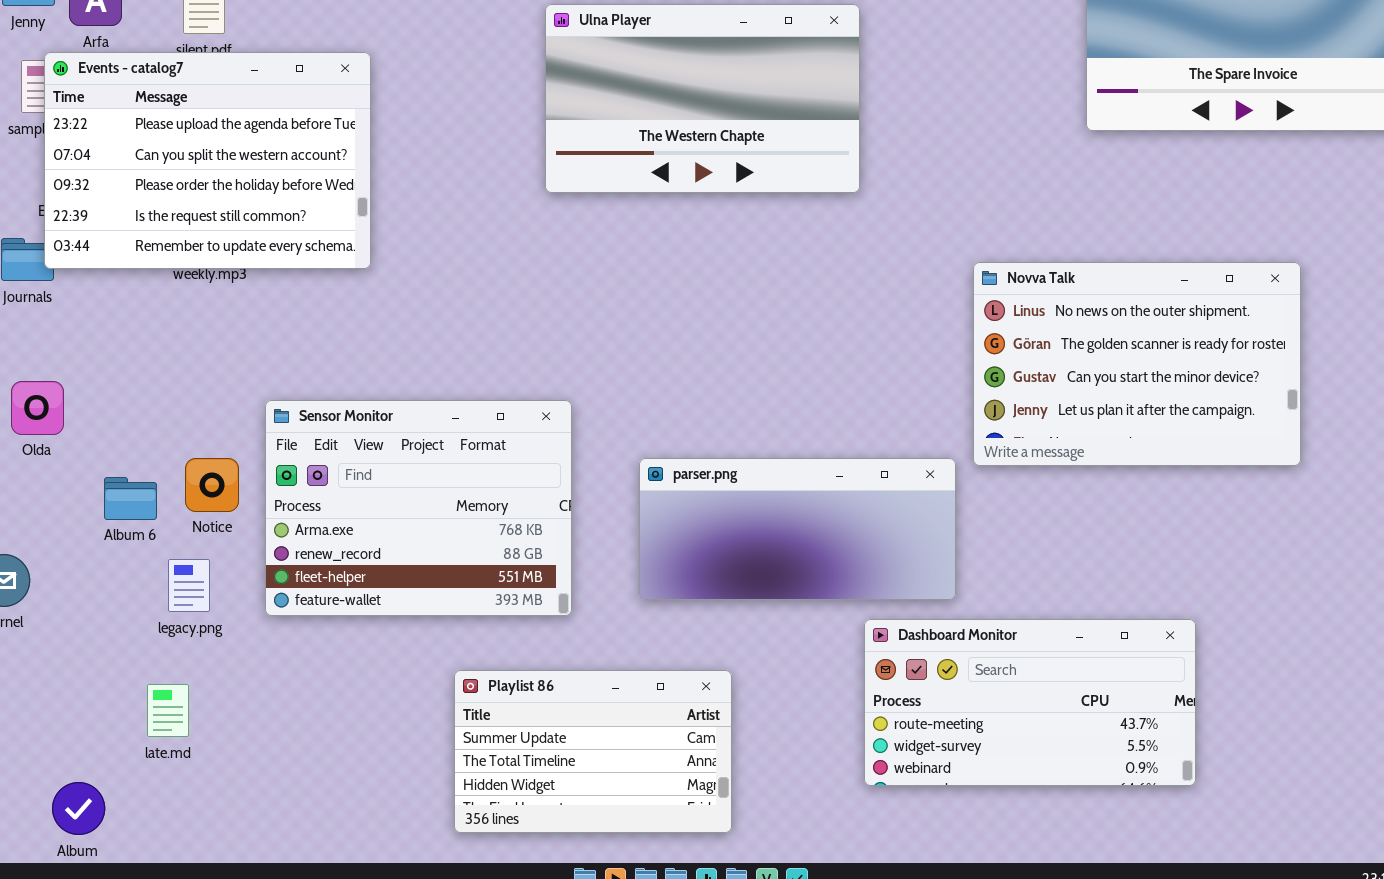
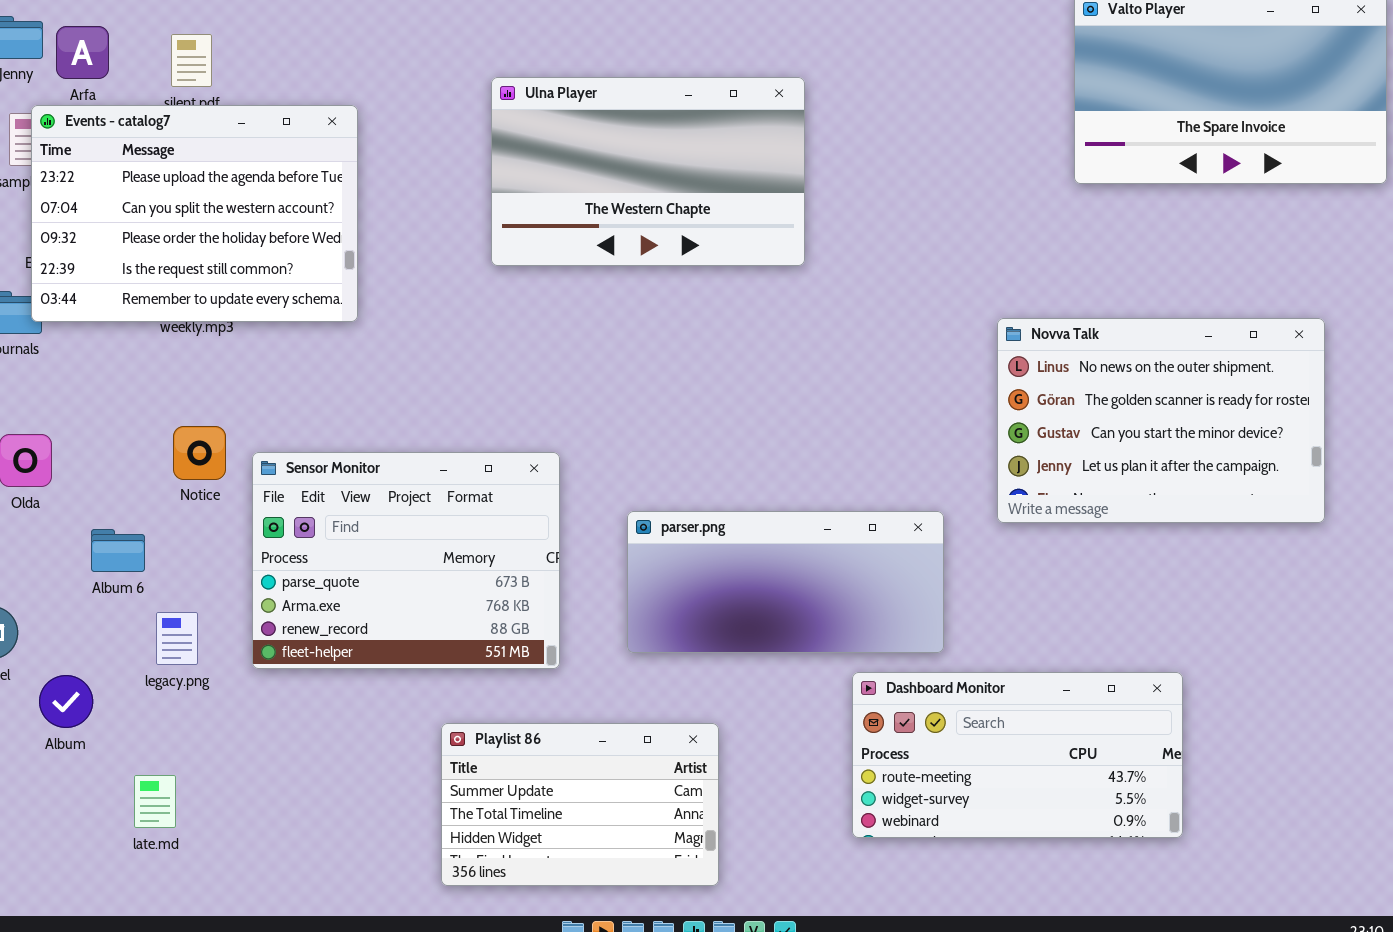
Ulna Player: [545,4,860,193] -> [491,77,805,266], moved
Novva Talk: [973,262,1301,466] -> [997,318,1325,523], moved
Sensor Monitor: [265,400,572,616] -> [252,452,560,669], scrolled up 1 row
Notice: [185,458,239,512] -> [173,426,226,480], moved
late.md: [147,684,189,737] -> [134,775,176,828], moved
Album: [52,782,105,835] -> [39,675,93,728], moved

